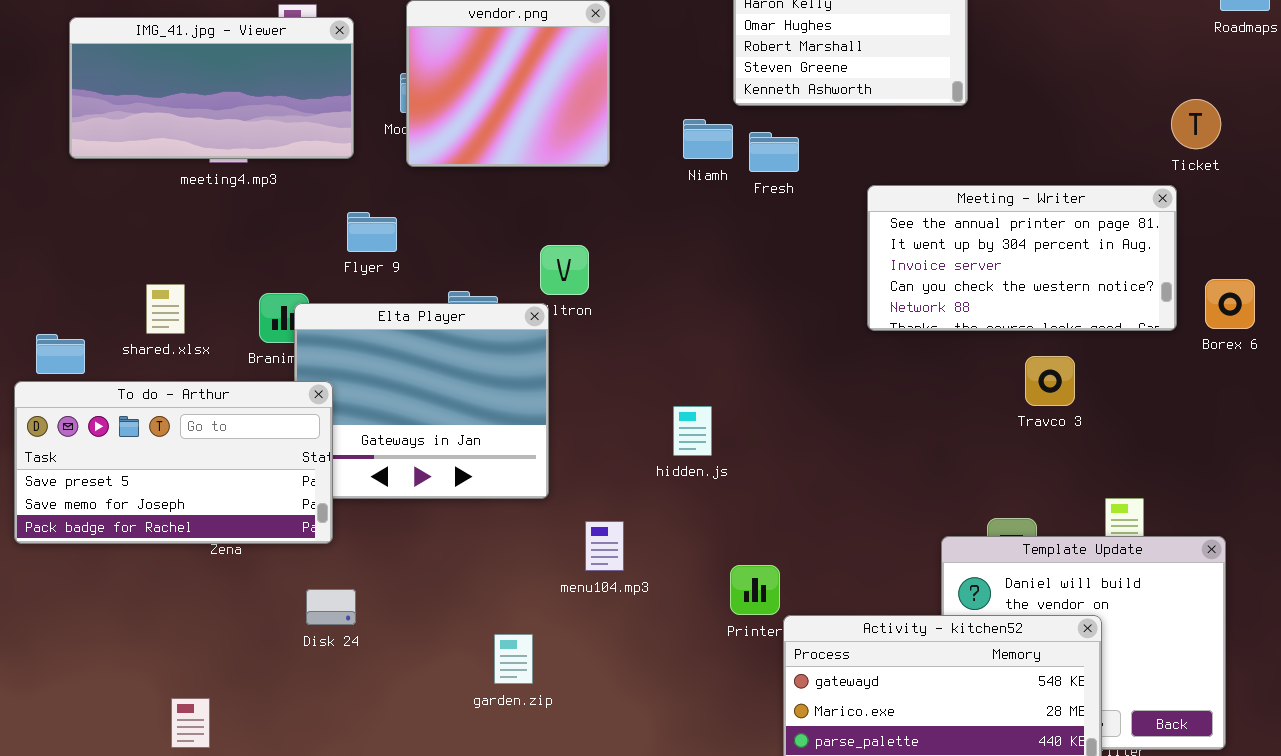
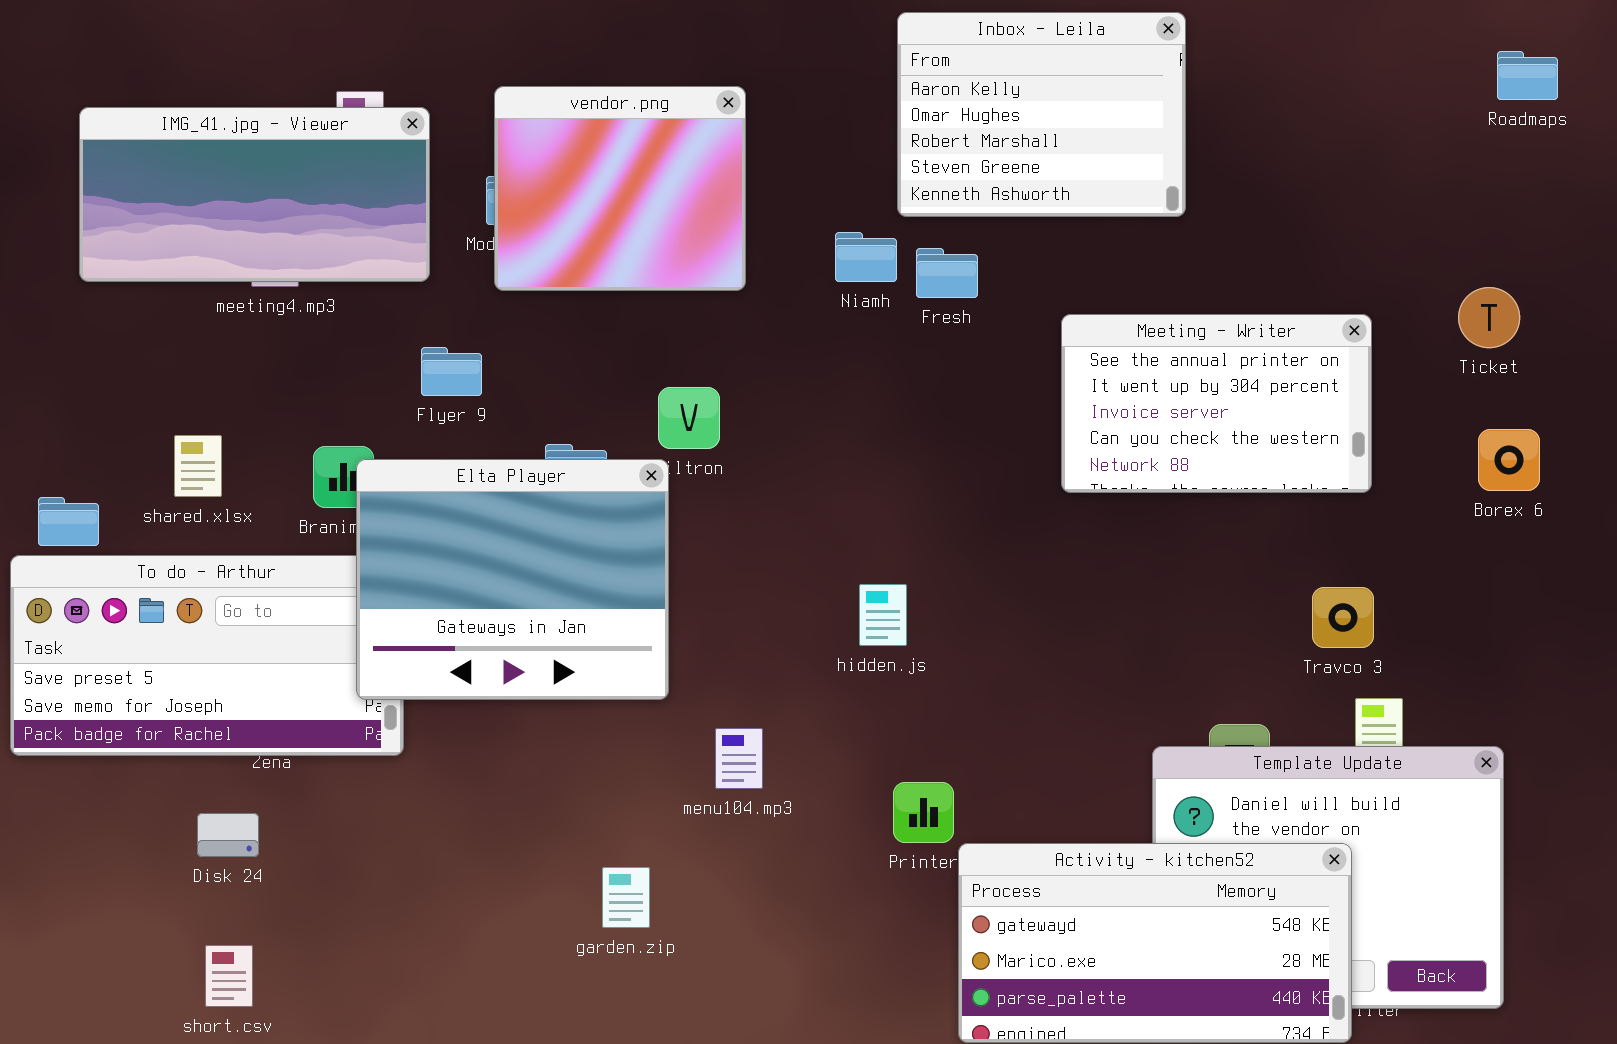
Ticket: [1171,99,1221,149] -> [1458,287,1520,348], moved
Meeting - Writer: [867,185,1177,331] -> [1061,314,1372,493], resized
Elta Player: [294,303,549,499] -> [356,459,669,700], raised
Travco 3: [1025,356,1075,406] -> [1312,587,1374,648], moved
hidden.js: [673,406,712,456] -> [859,584,907,646], moved
Disk 24: [306,589,356,625] -> [197,813,259,857], moved

